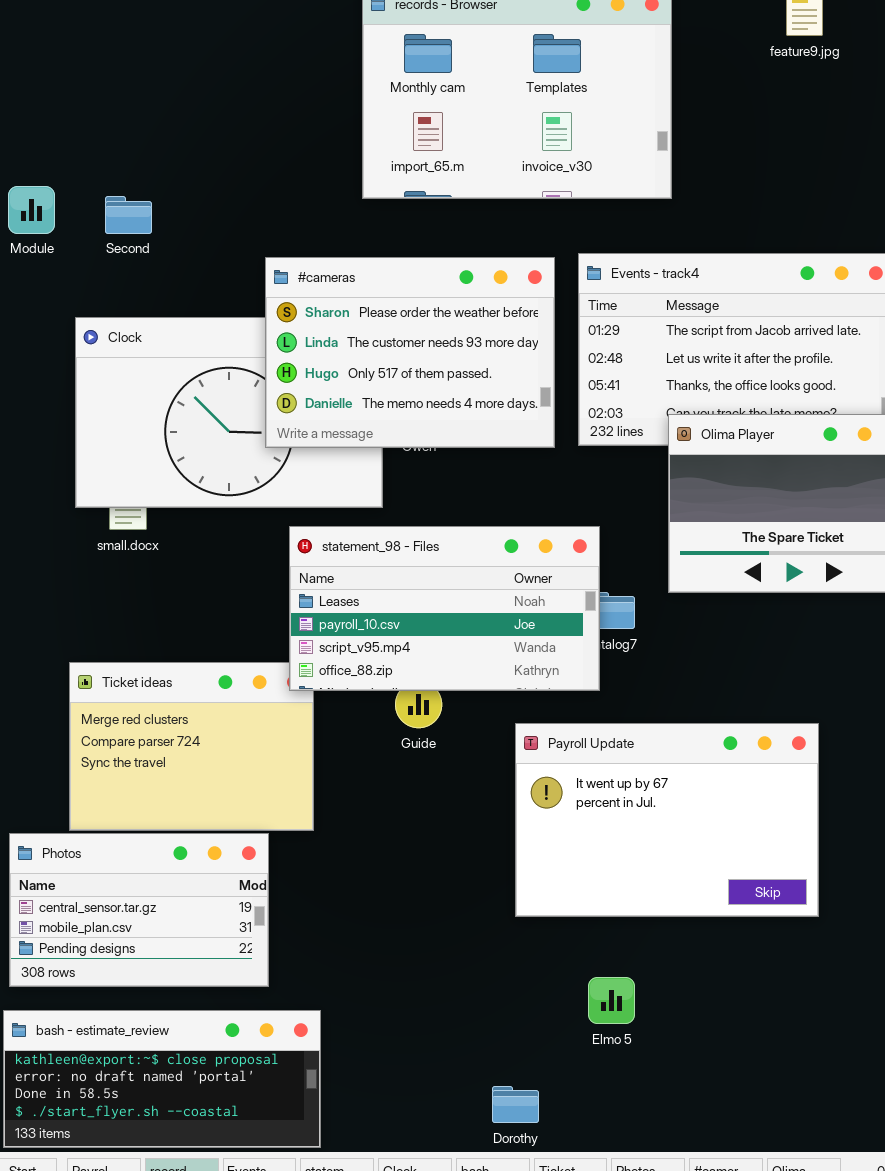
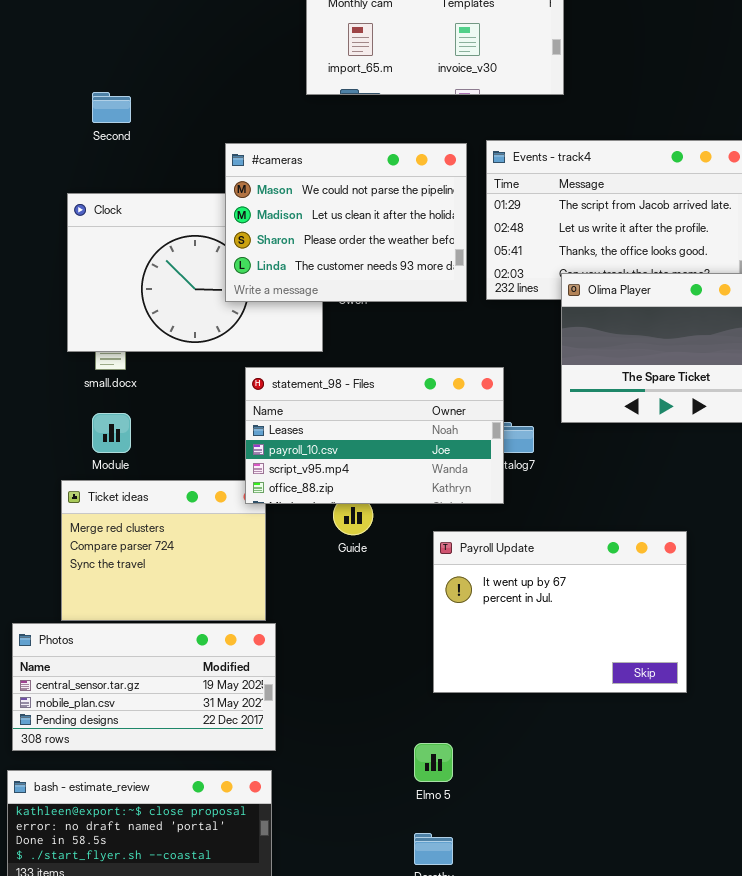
Module: [8,186,55,234] -> [92,413,131,453], moved
#cameras: [265,257,555,448] -> [225,143,467,302], scrolled up 2 rows
Photos: [9,833,269,987] -> [12,623,276,751], resized
Elmo 5: [588,977,635,1024] -> [414,743,453,782], moved

